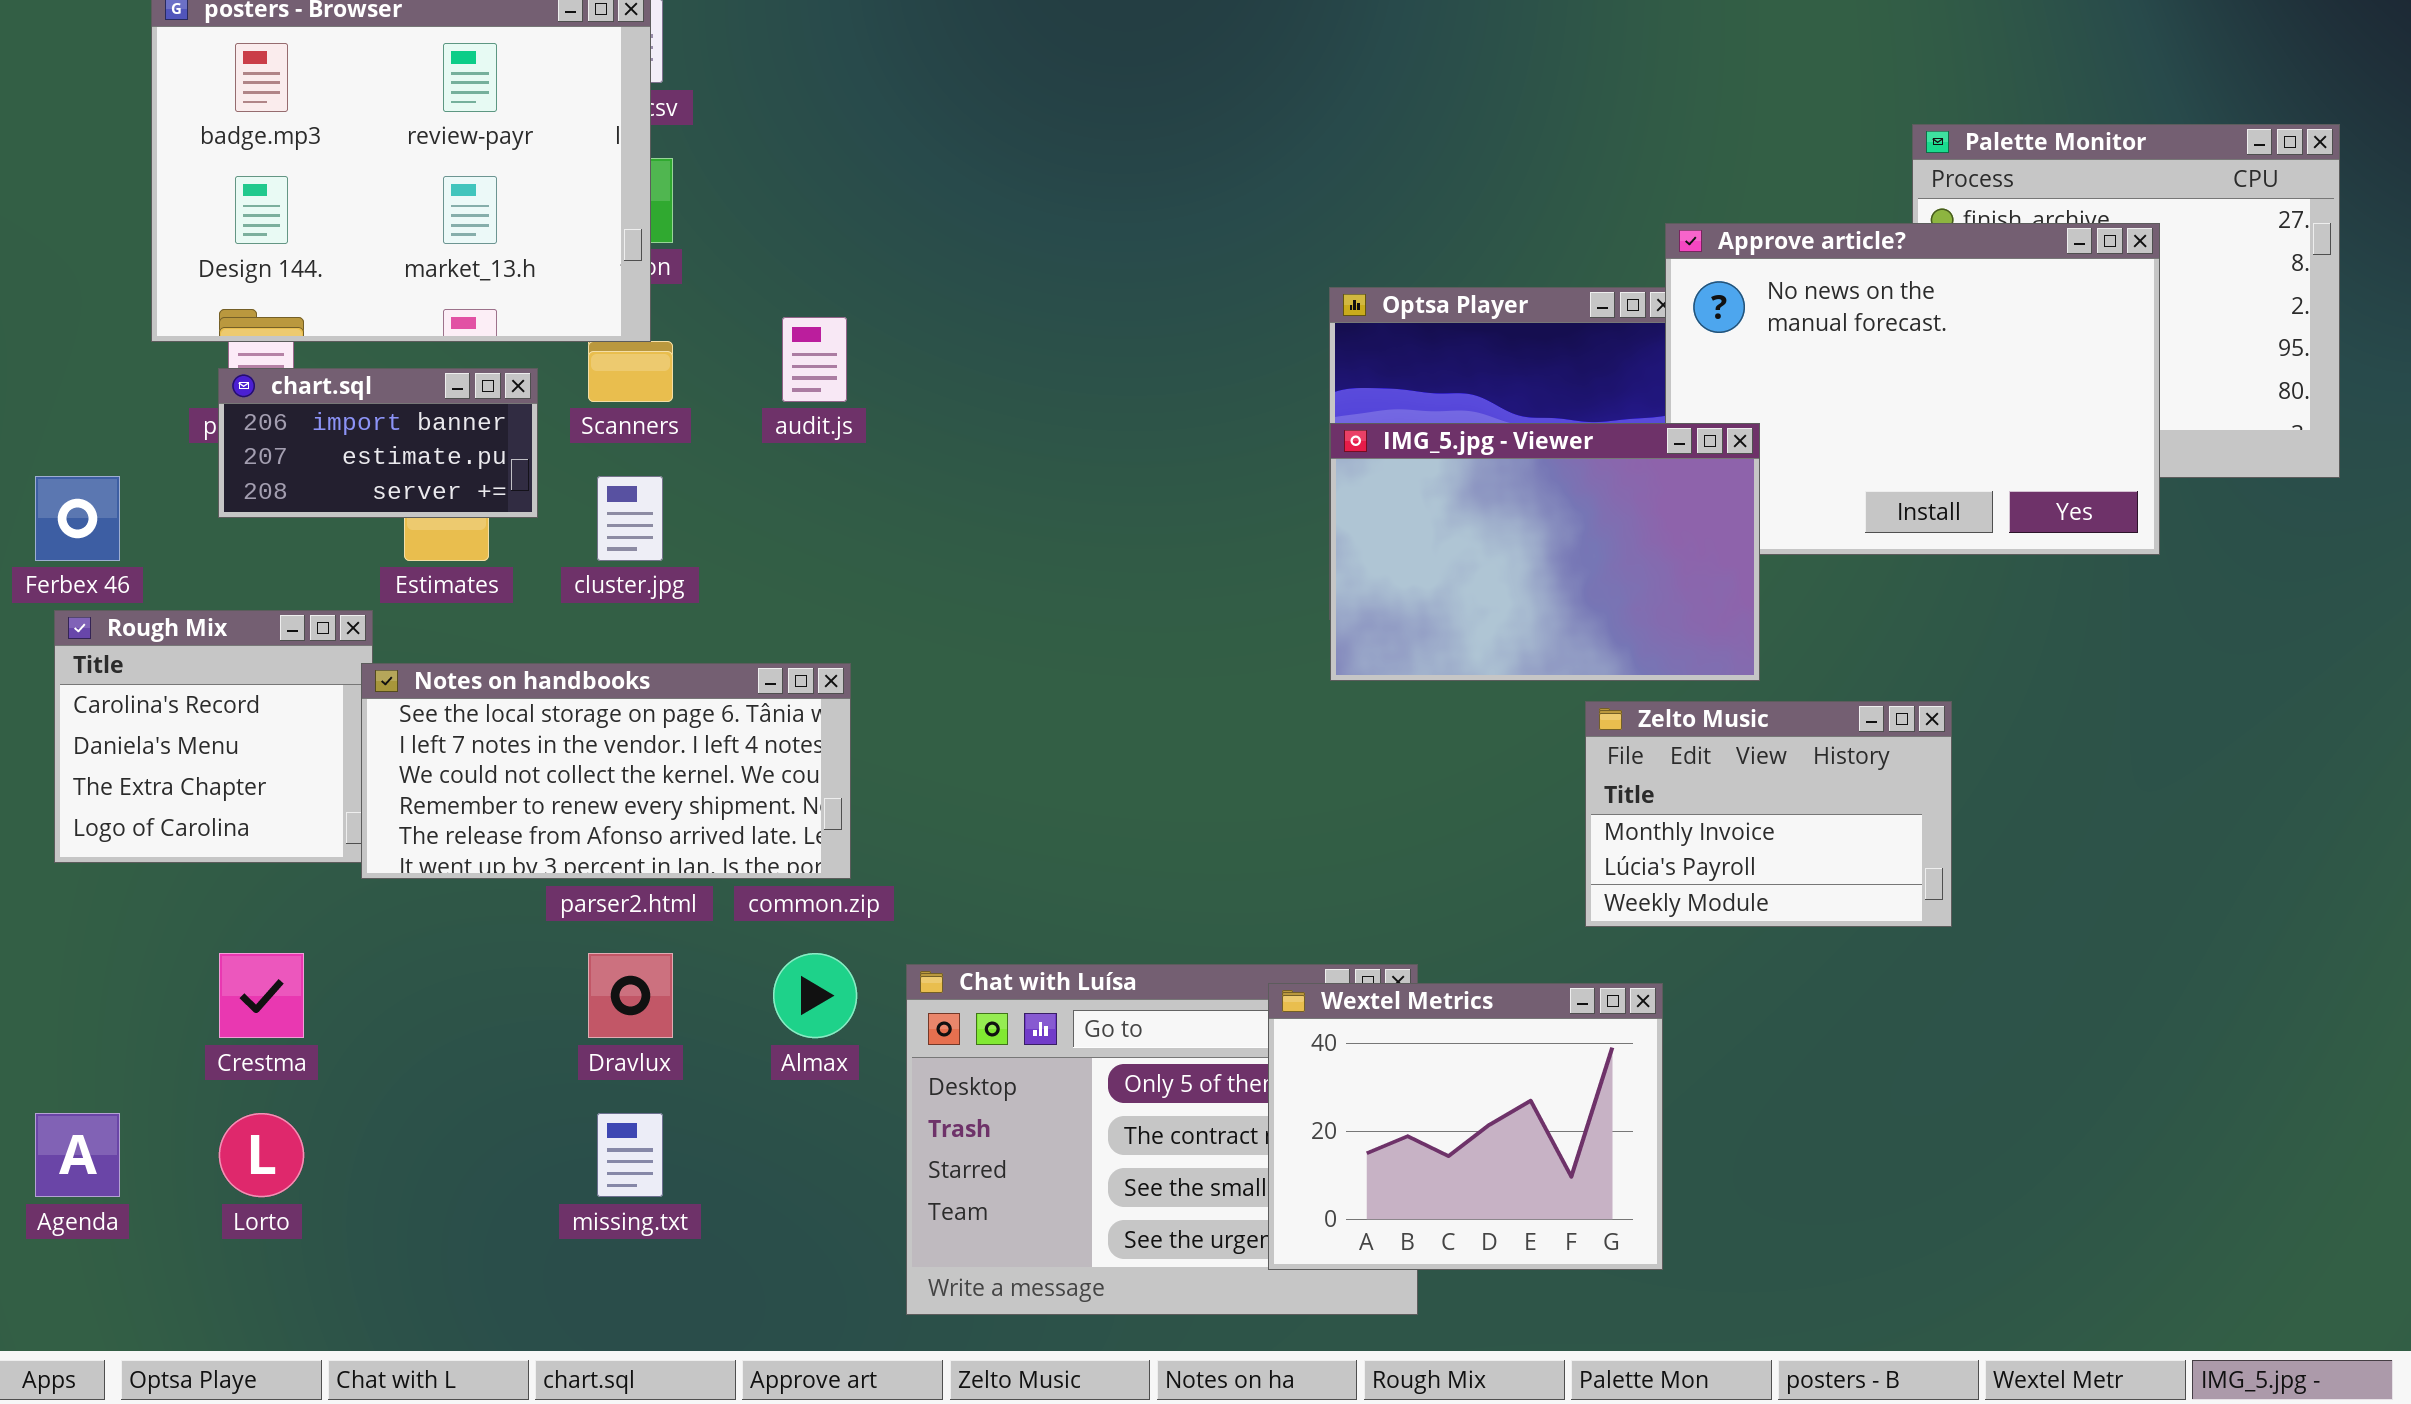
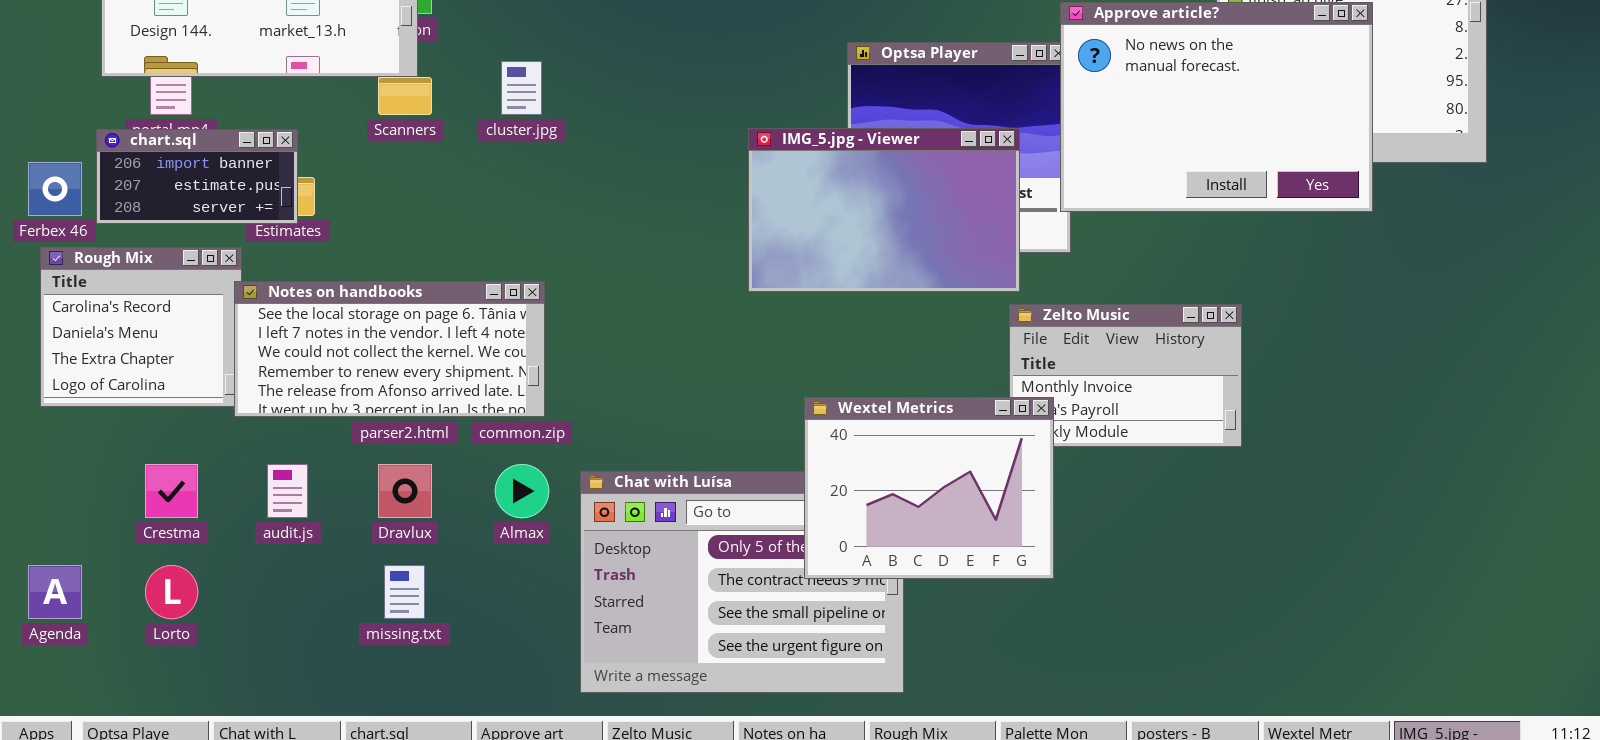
audit.js: [782,317,847,402] -> [267,464,308,518], moved
chart.sql: [218,368,538,518] -> [96,129,298,224], moved
IMG_5.jpg - Viewer: [1330,423,1760,681] -> [748,128,1020,292], moved
cluster.jpg: [597,476,663,561] -> [501,61,542,115], moved
Wextel Metrics: [1268,983,1663,1270] -> [804,397,1054,579], moved

